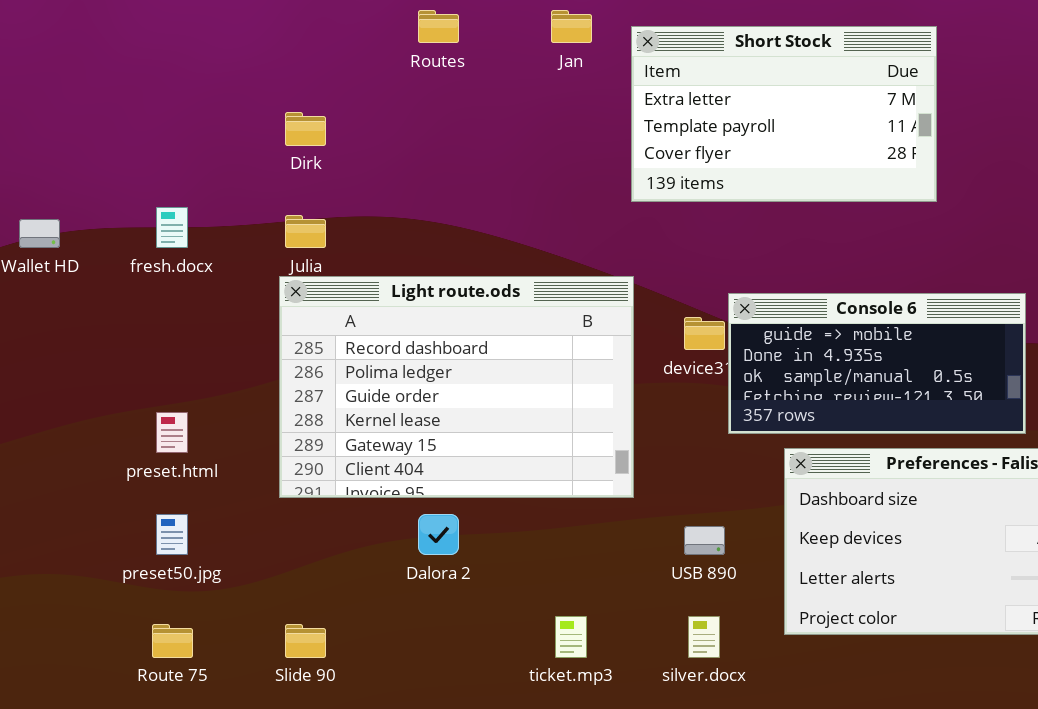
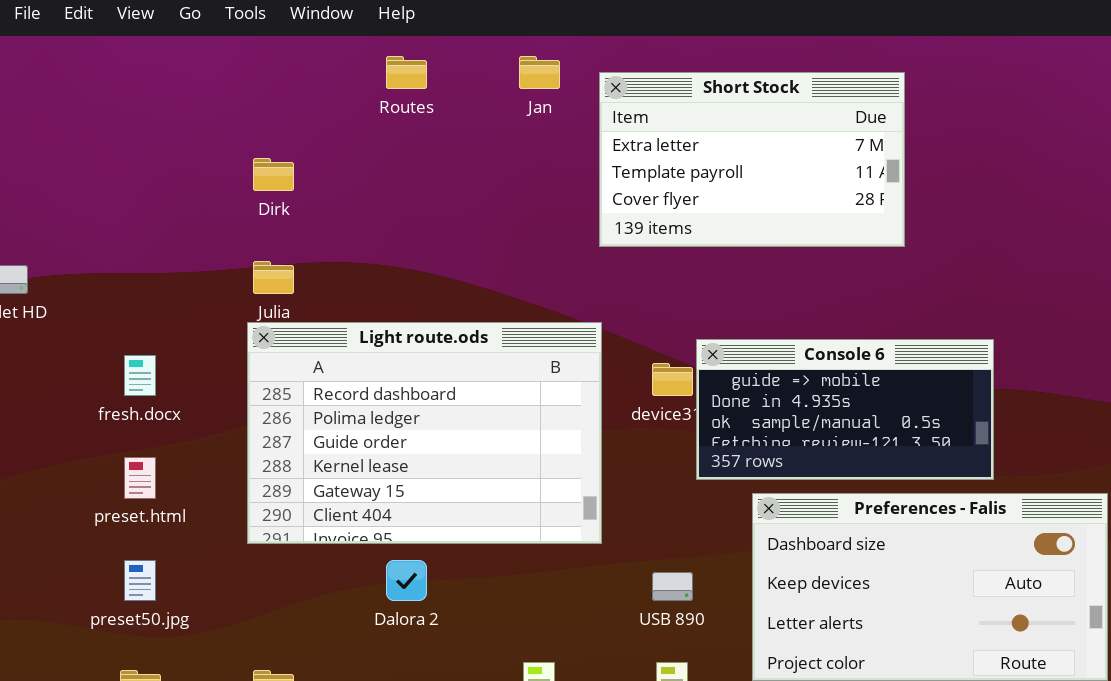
fresh.docx: [156,207,188,248] -> [124,355,156,396], moved

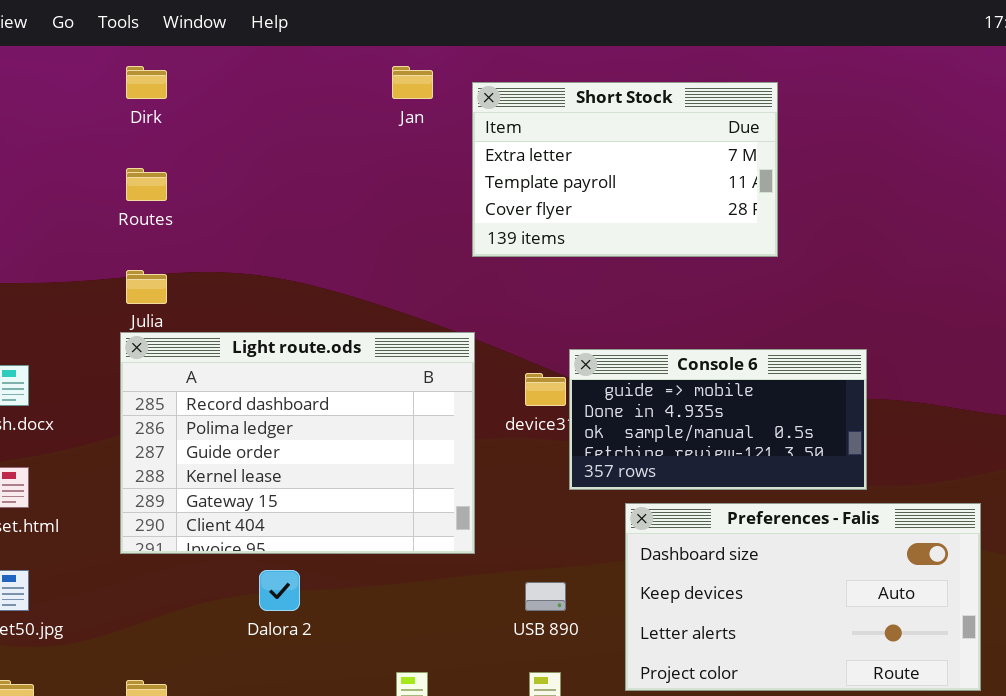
Routes: [386,56,427,89] -> [126,168,167,201], moved
Dirk: [253,158,294,191] -> [126,66,167,99], moved

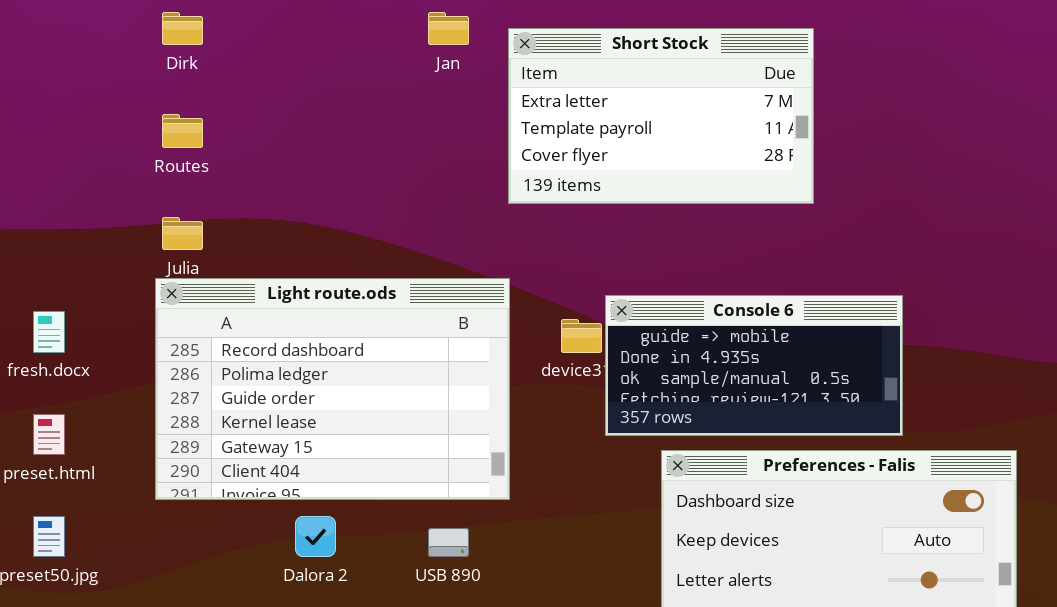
USB 890: [525,582,566,611] -> [428,528,469,557], moved

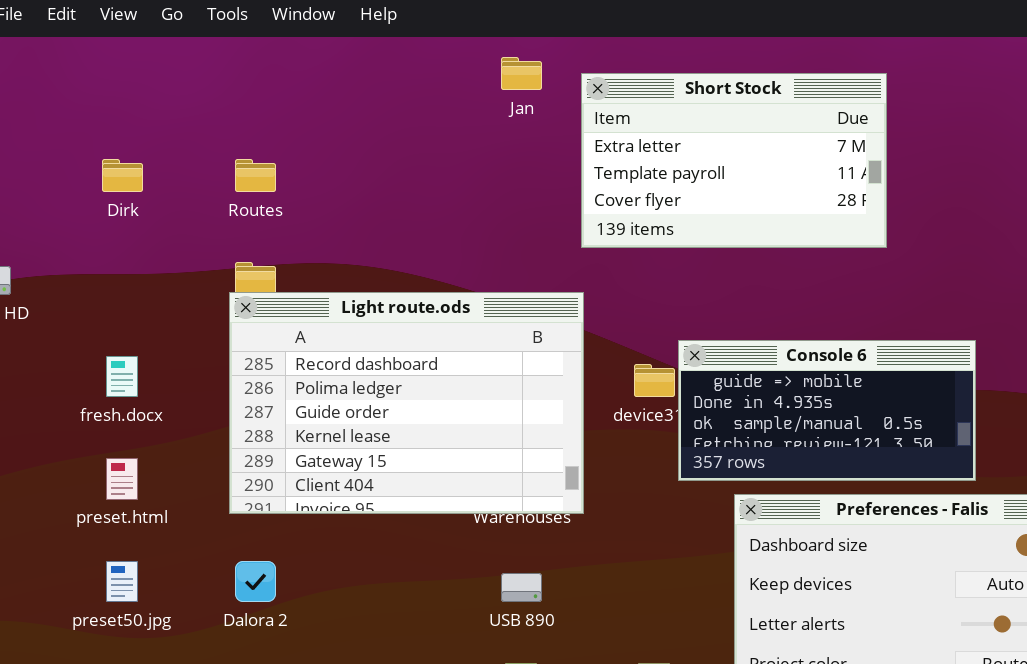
Dirk: [162,12,203,45] -> [102,159,143,192], moved
Light route.ods: [155,278,510,500] -> [229,292,584,514], moved
Dalora 2: [295,516,336,557] -> [235,561,276,602], moved

